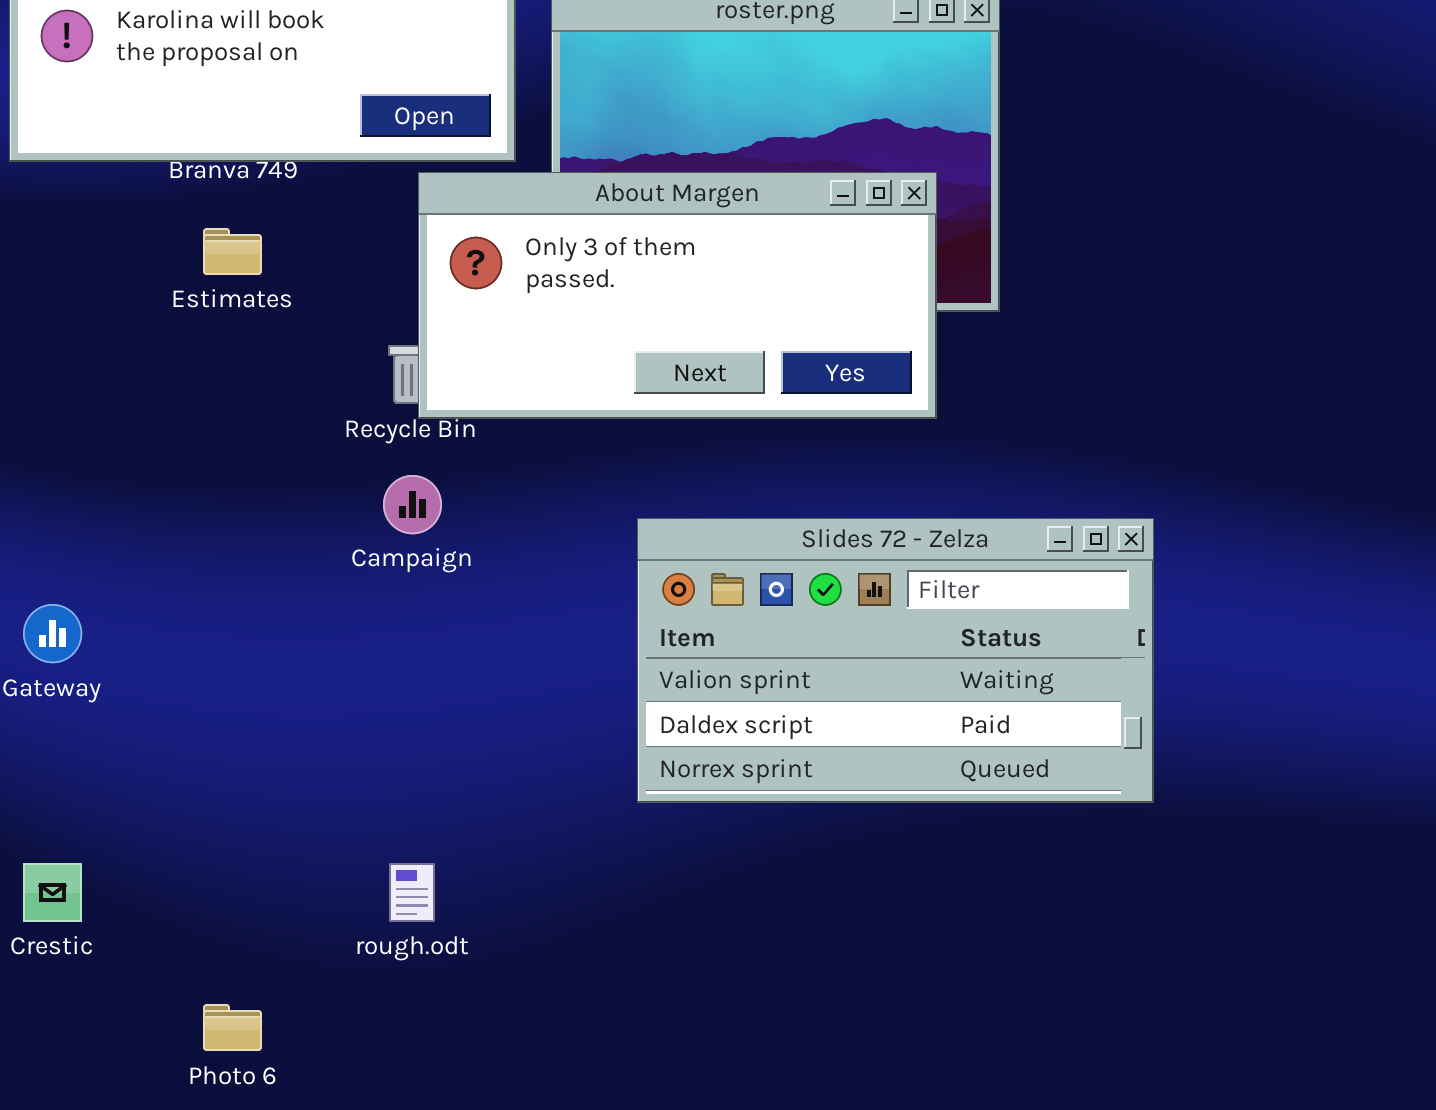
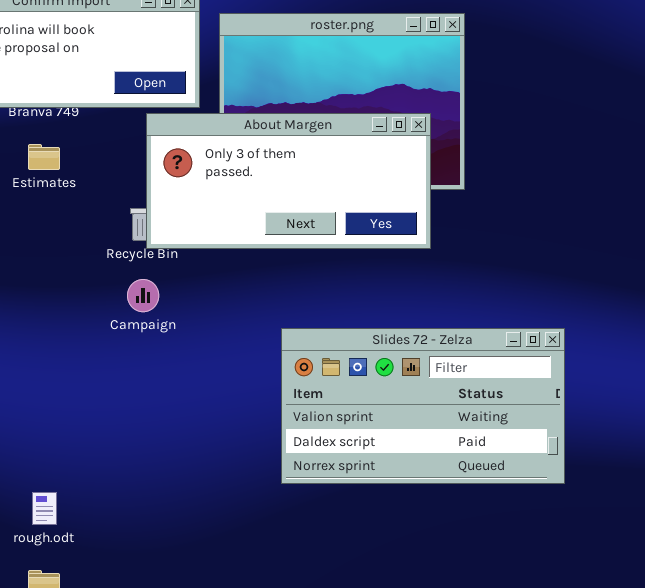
Slides 72 - Zelza: [637,518,1154,803] -> [281,328,565,484], moved
rough.odt: [389,863,435,922] -> [32,492,57,525], moved

